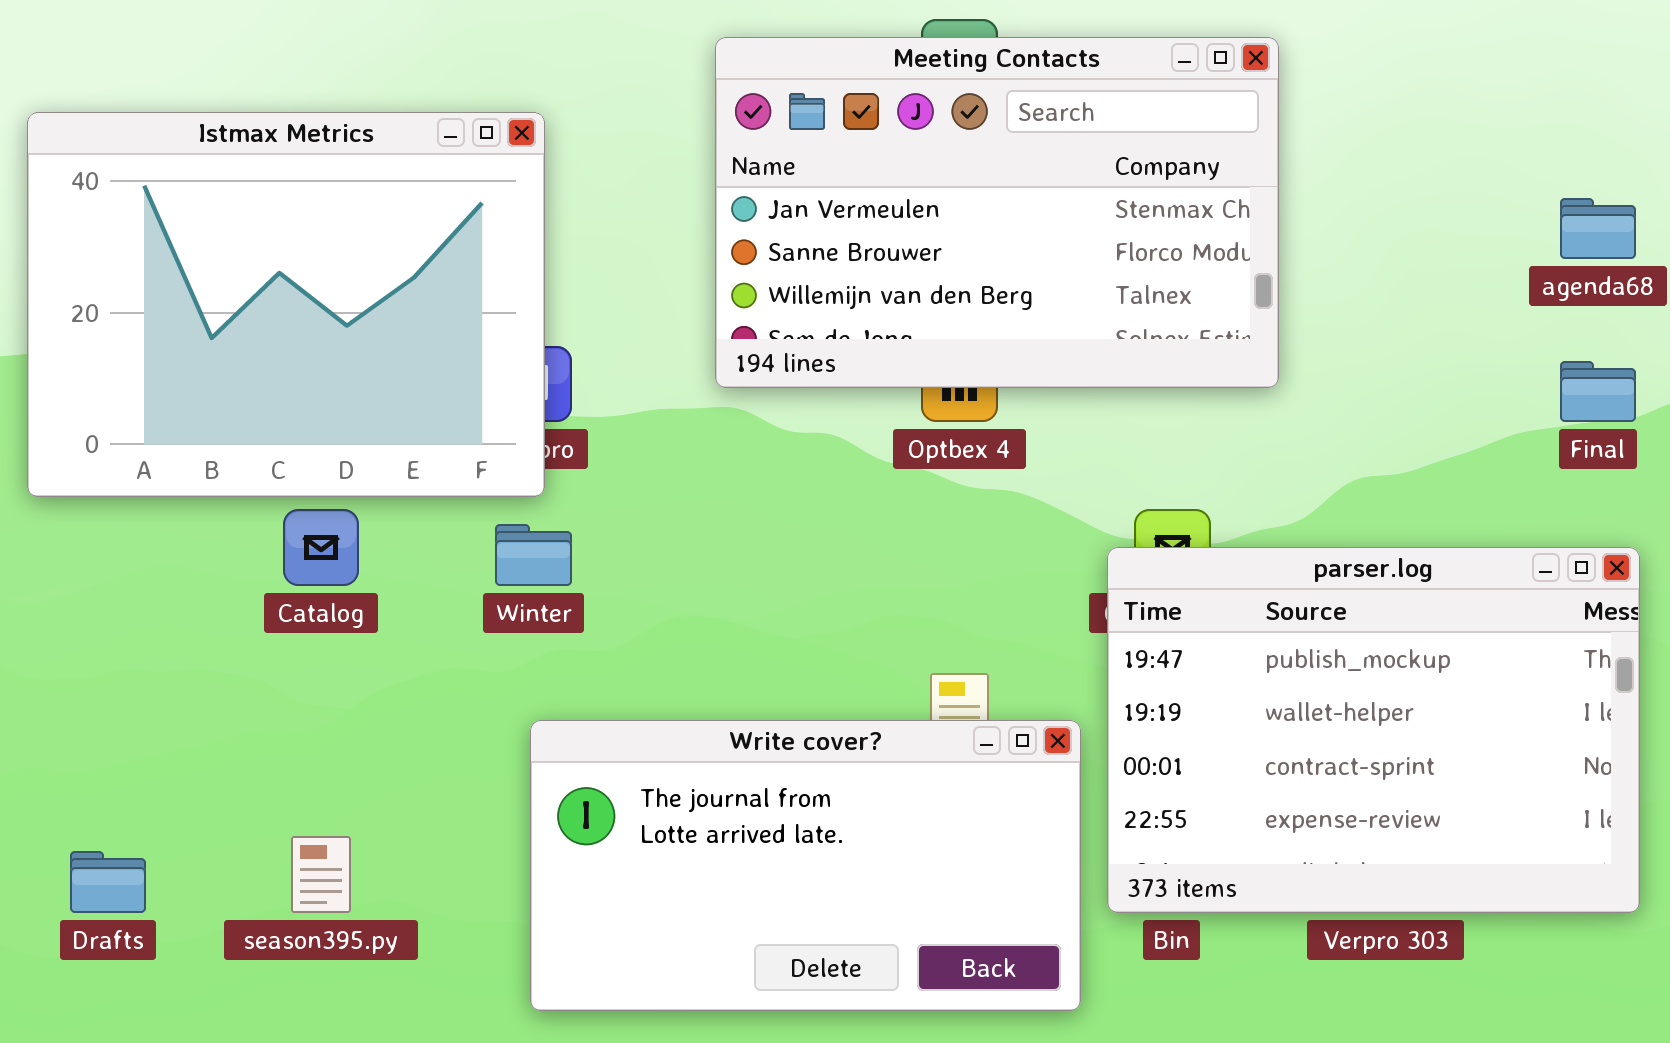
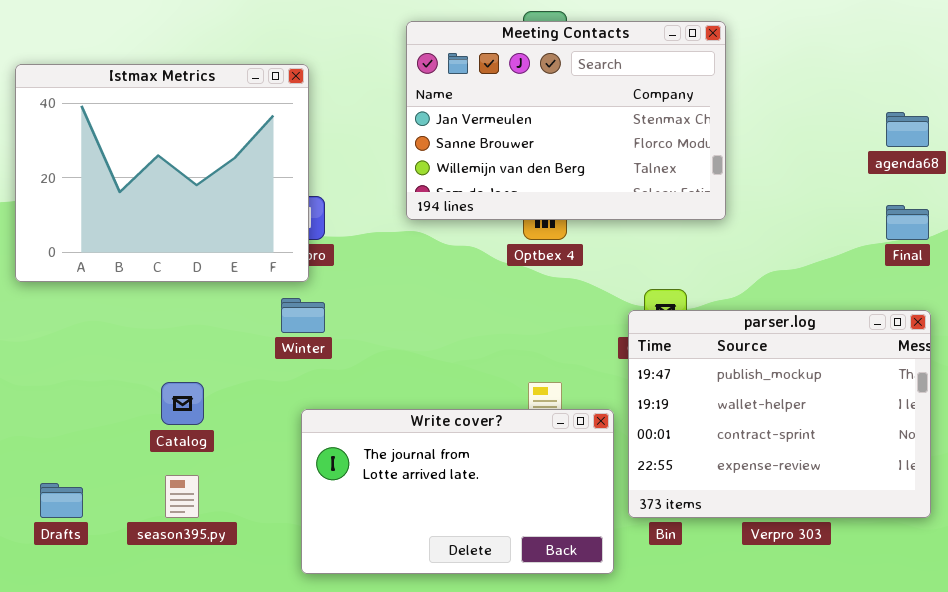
Catalog: [283,509,359,586] -> [161,382,204,425], moved

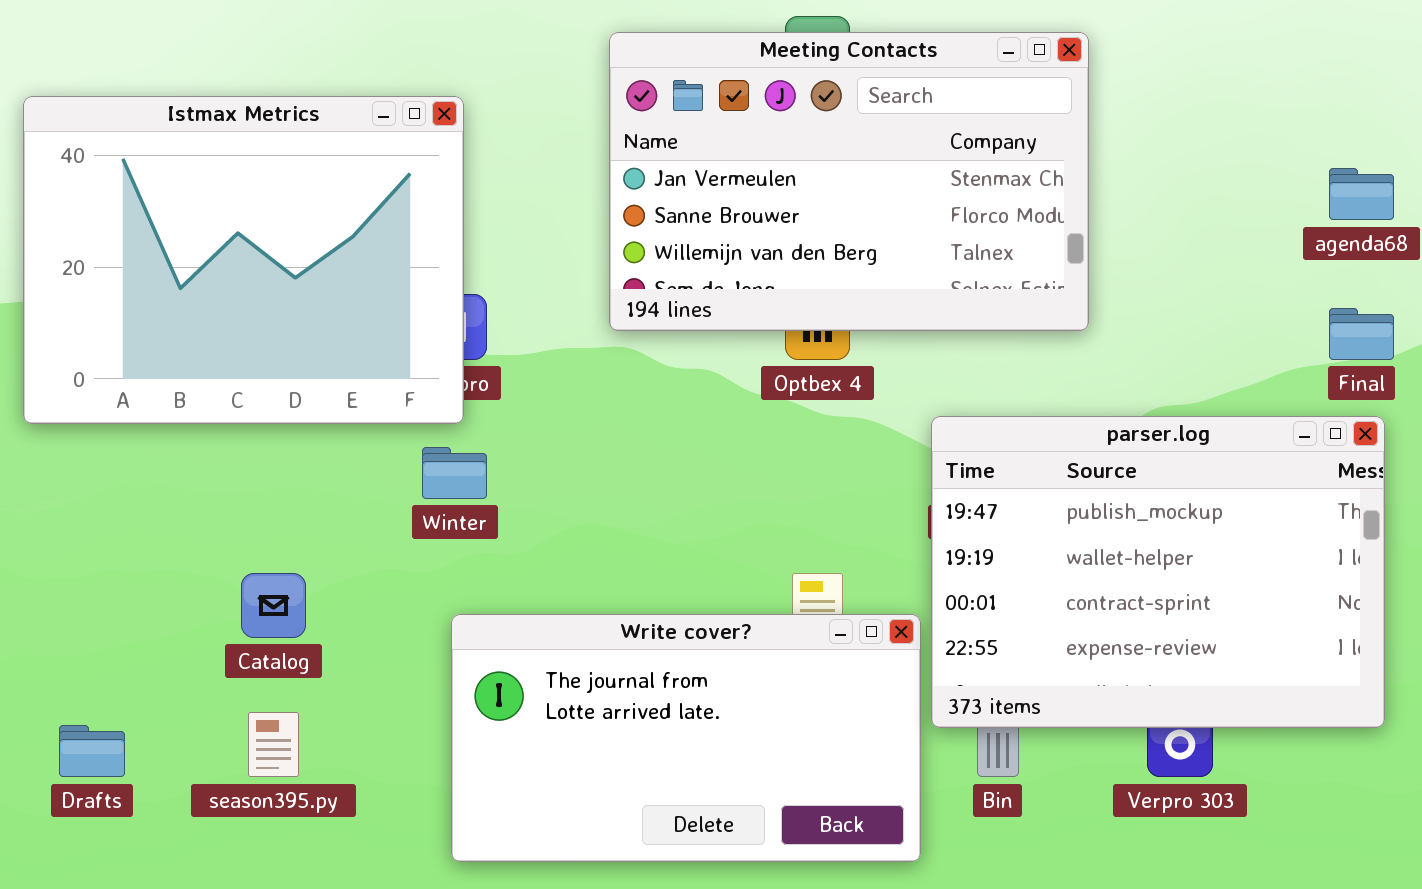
parser.log: [628,310,931,518] -> [931,416,1385,728], moved

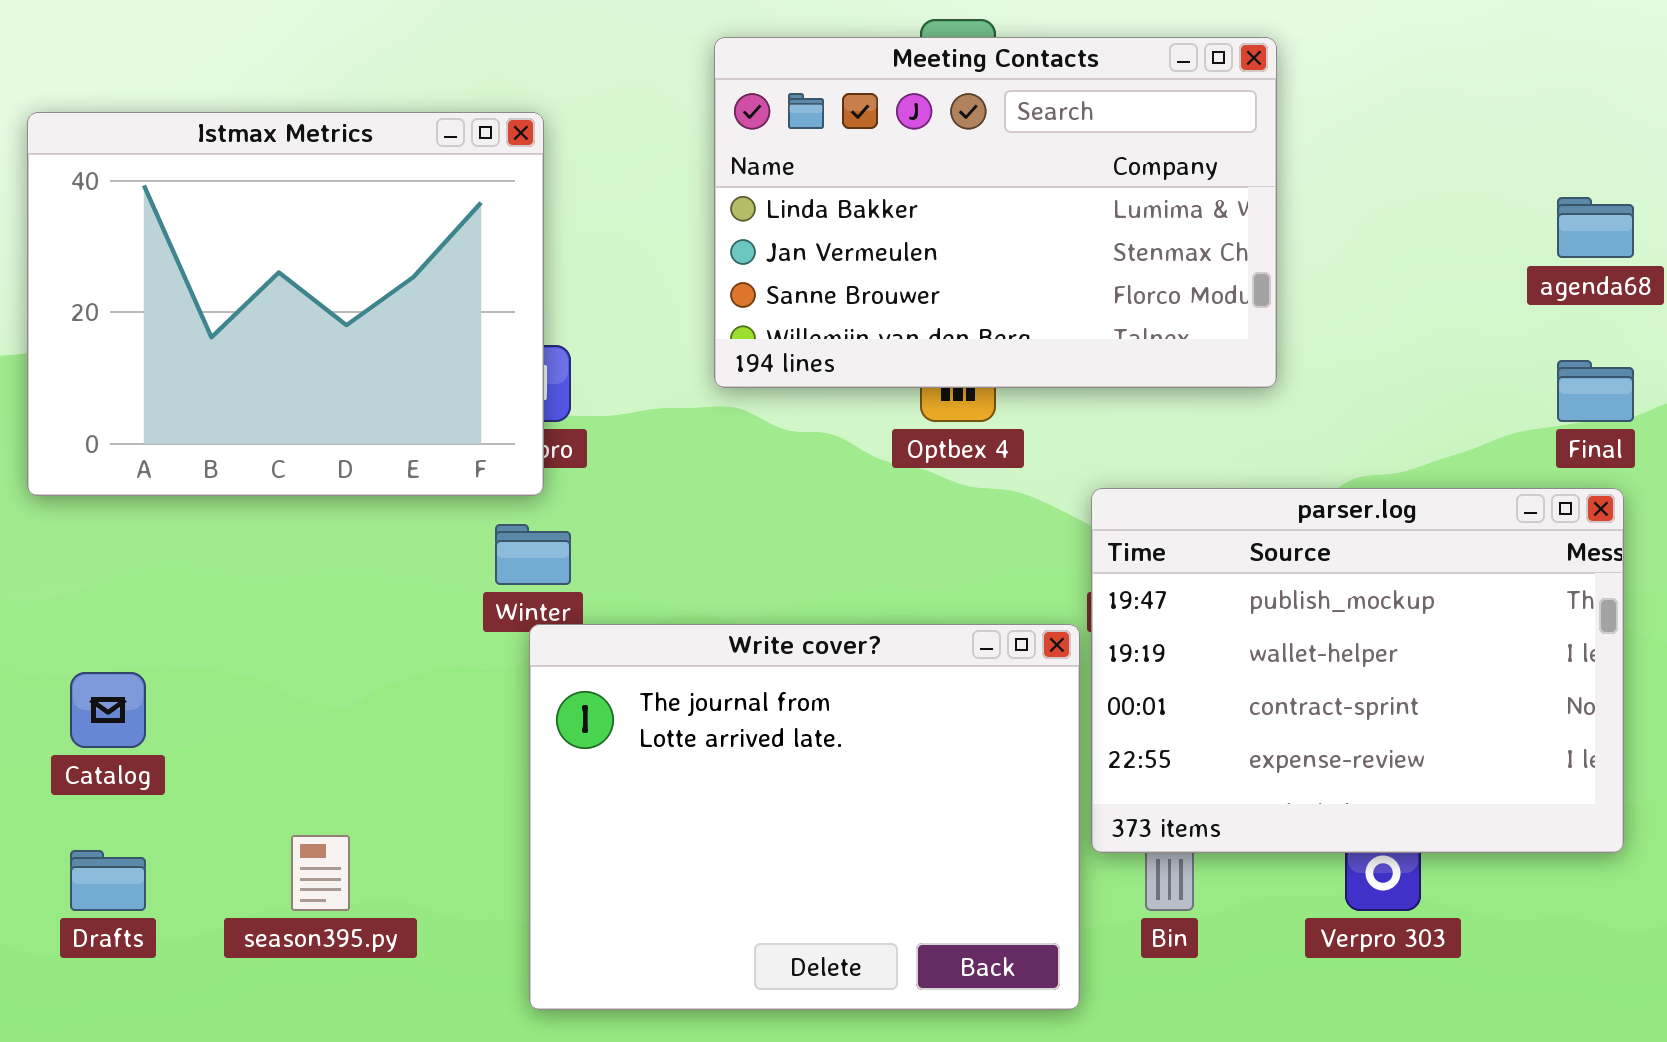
Meeting Contacts: [609,32,1089,331] -> [714,37,1277,388], scrolled up 1 row
Catalog: [241,573,306,638] -> [70,672,146,748], moved
Write cover?: [451,614,921,862] -> [529,624,1080,1010], resized

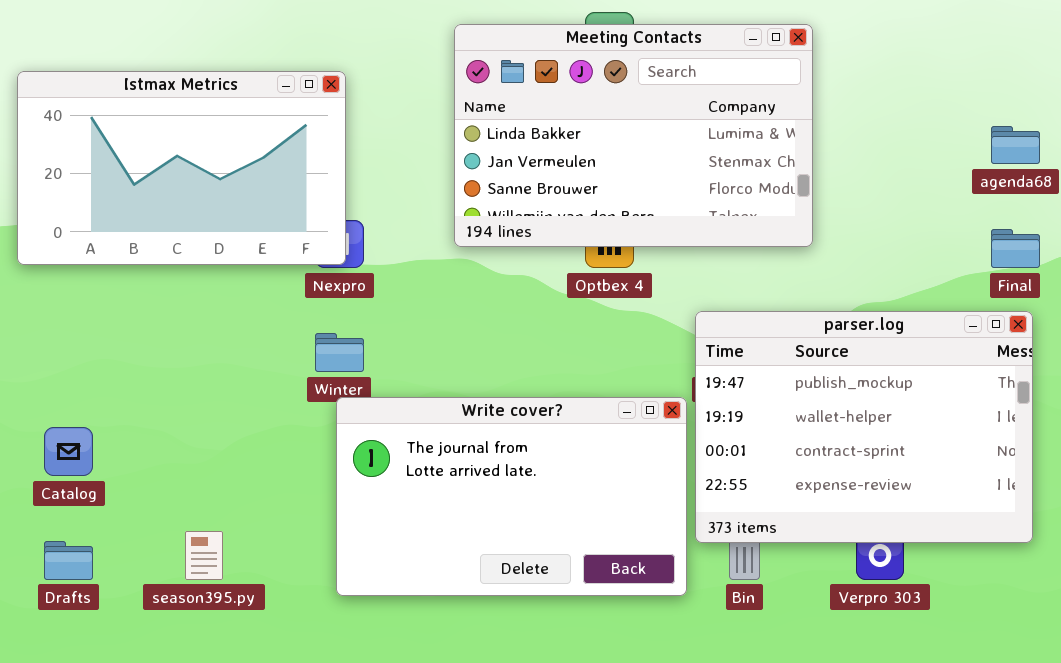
Istmax Metrics: [27,112,544,496] -> [17,71,346,265], resized
Write cover?: [529,624,1080,1010] -> [336,397,687,596], resized

